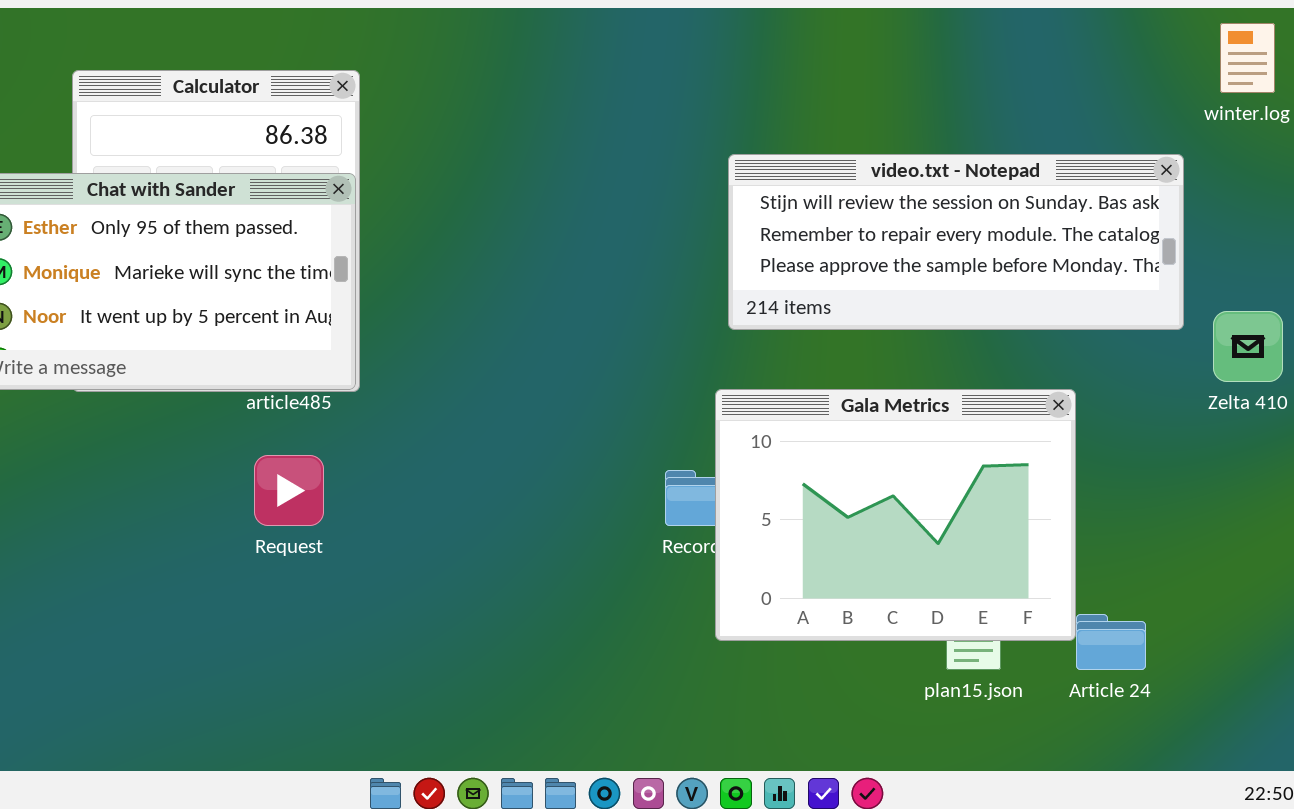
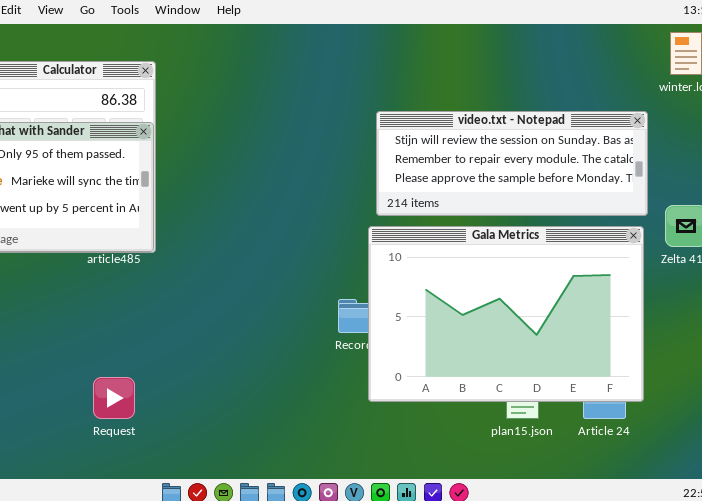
Gala Metrics: [715,389,1076,641] -> [368,226,644,402], resized
Request: [254,455,324,526] -> [93,377,135,419], moved

